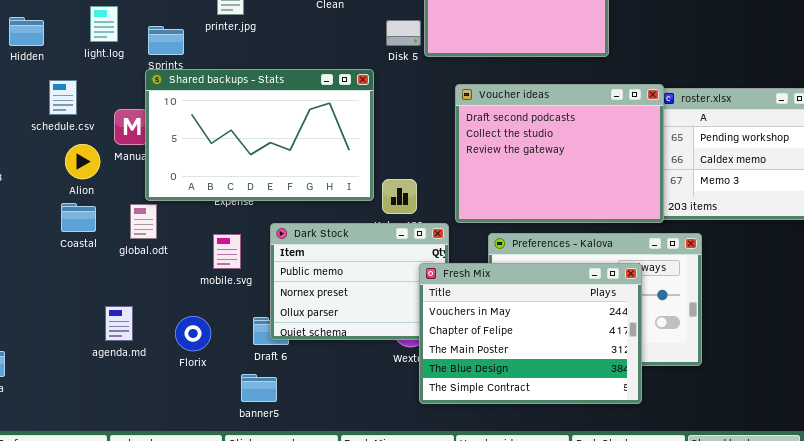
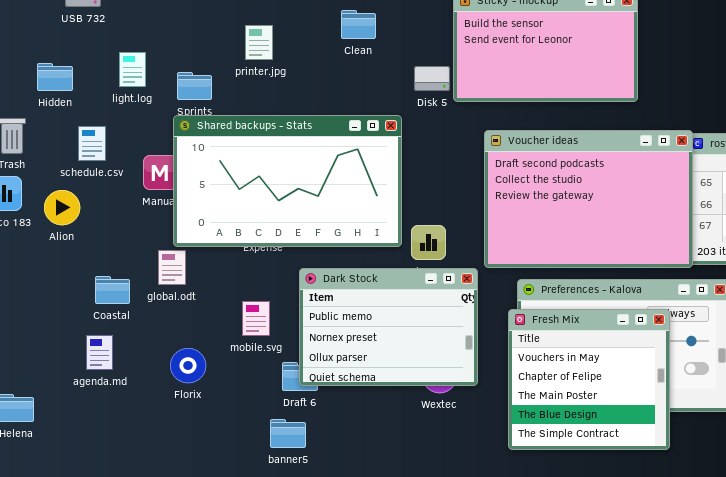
Alion: [65,144,100,179] -> [44,190,80,225], moved
Coastal: [61,203,96,232] -> [95,276,130,304], moved
mobile.svg: [213,234,241,269] -> [242,301,270,336], moved
Fresh Mix: [419,263,642,404] -> [508,309,670,450], resized
agenda.md: [105,306,133,341] -> [86,335,113,370], moved
Florix: [175,316,211,351] -> [170,348,206,383], moved

